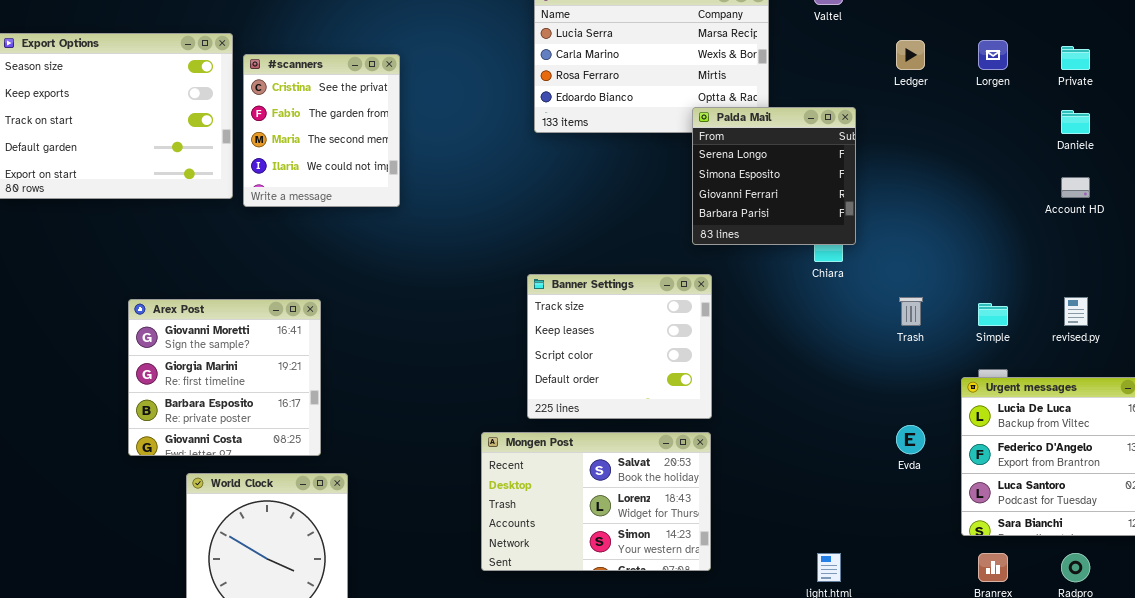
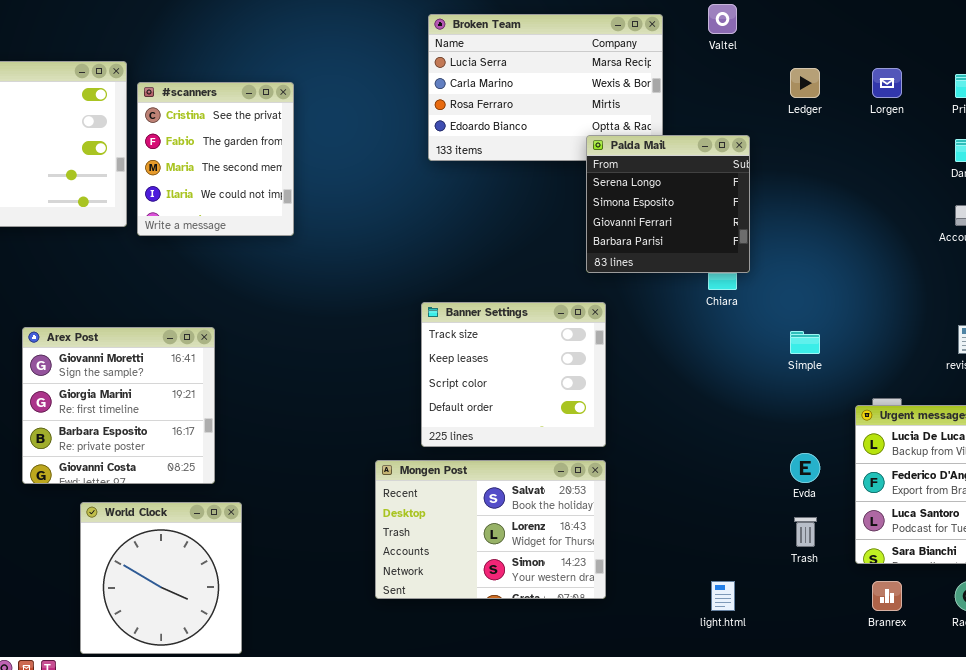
Trash: [899,297,923,326] -> [794,517,817,547], moved
Simple: [978,303,1008,326] -> [790,331,820,354], moved

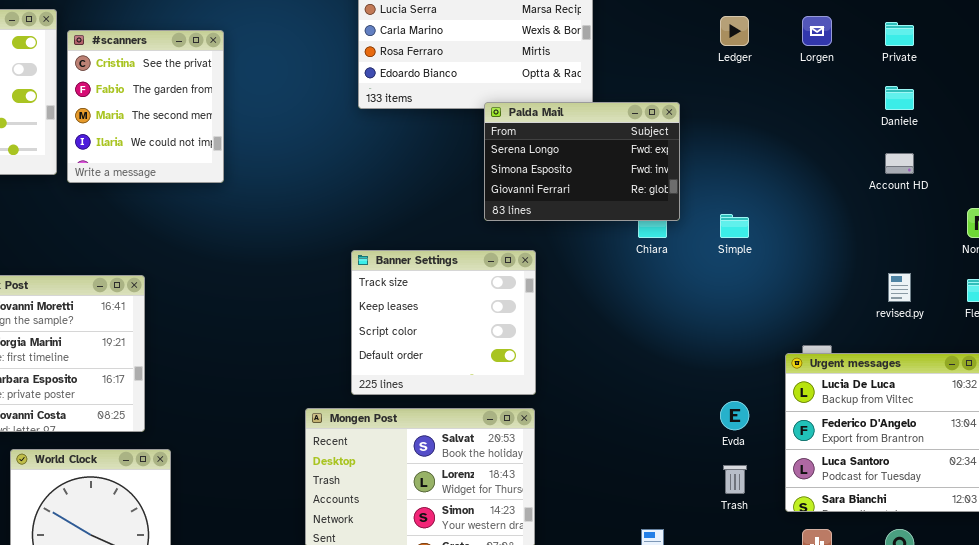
Palda Mail: [586,135,750,273] -> [484,102,680,221], resized
Simple: [790,331,820,354] -> [720,214,749,238], moved

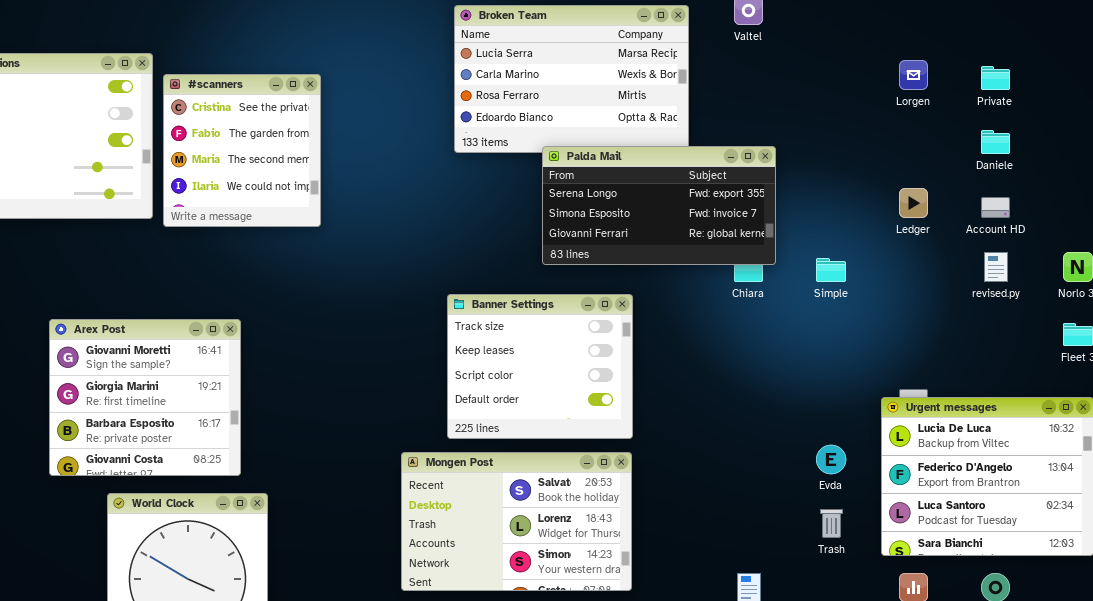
Ledger: [720,16,749,46] -> [899,188,928,218], moved
Palda Mail: [484,102,680,221] -> [542,146,776,265], resized
revised.py: [888,273,911,302] -> [984,252,1008,282], moved

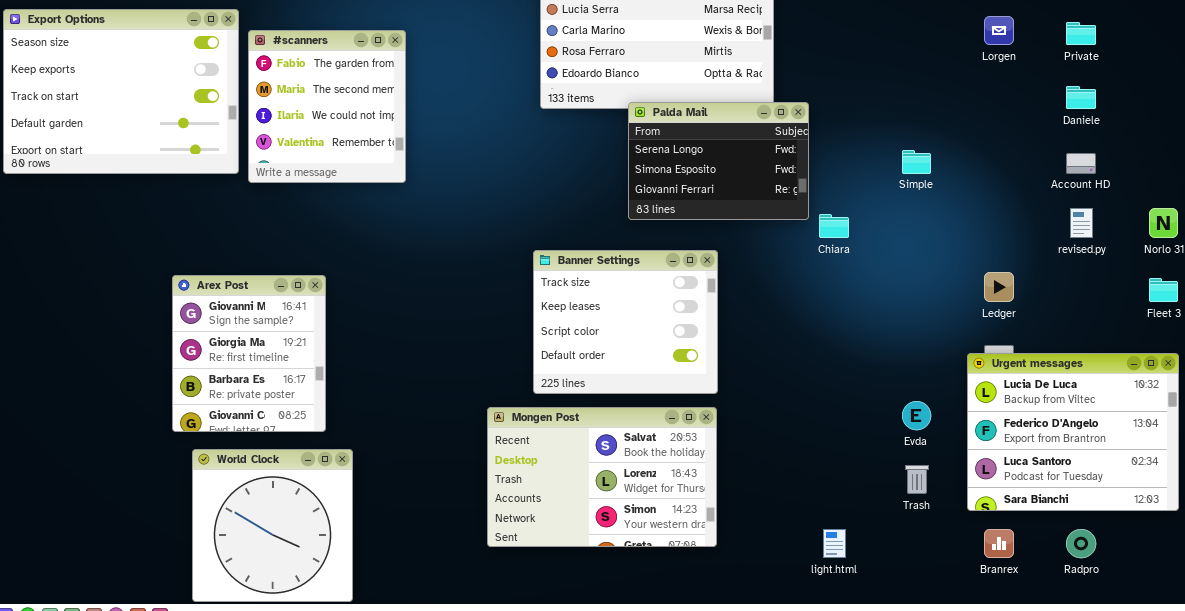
#scanners: [163,74,321,227] -> [248,30,406,183], scrolled down 1 row
Palda Mail: [542,146,776,265] -> [628,102,809,220], resized
Ledger: [899,188,928,218] -> [984,272,1014,302], moved
Simple: [816,258,846,282] -> [902,150,931,174], moved
Arex Post: [49,319,241,476] -> [172,275,326,432], resized

